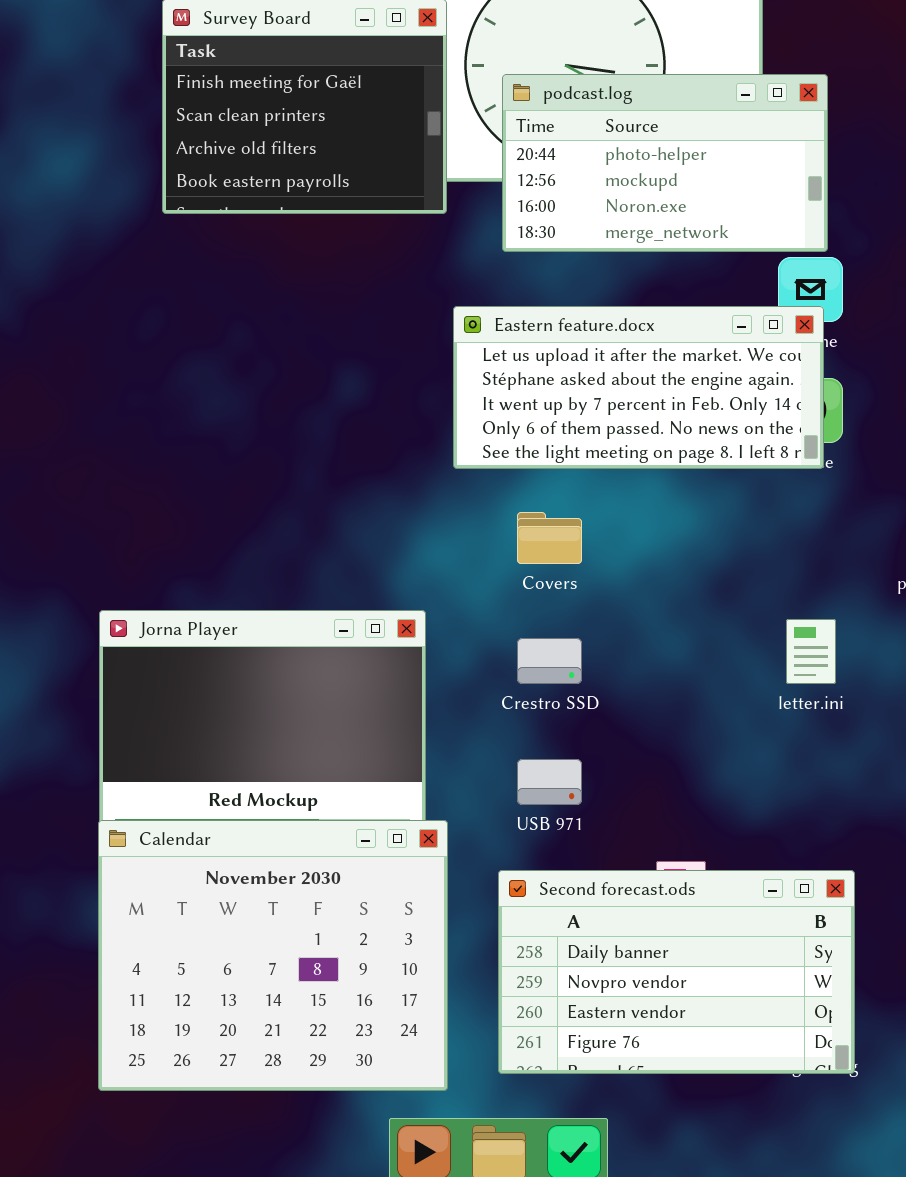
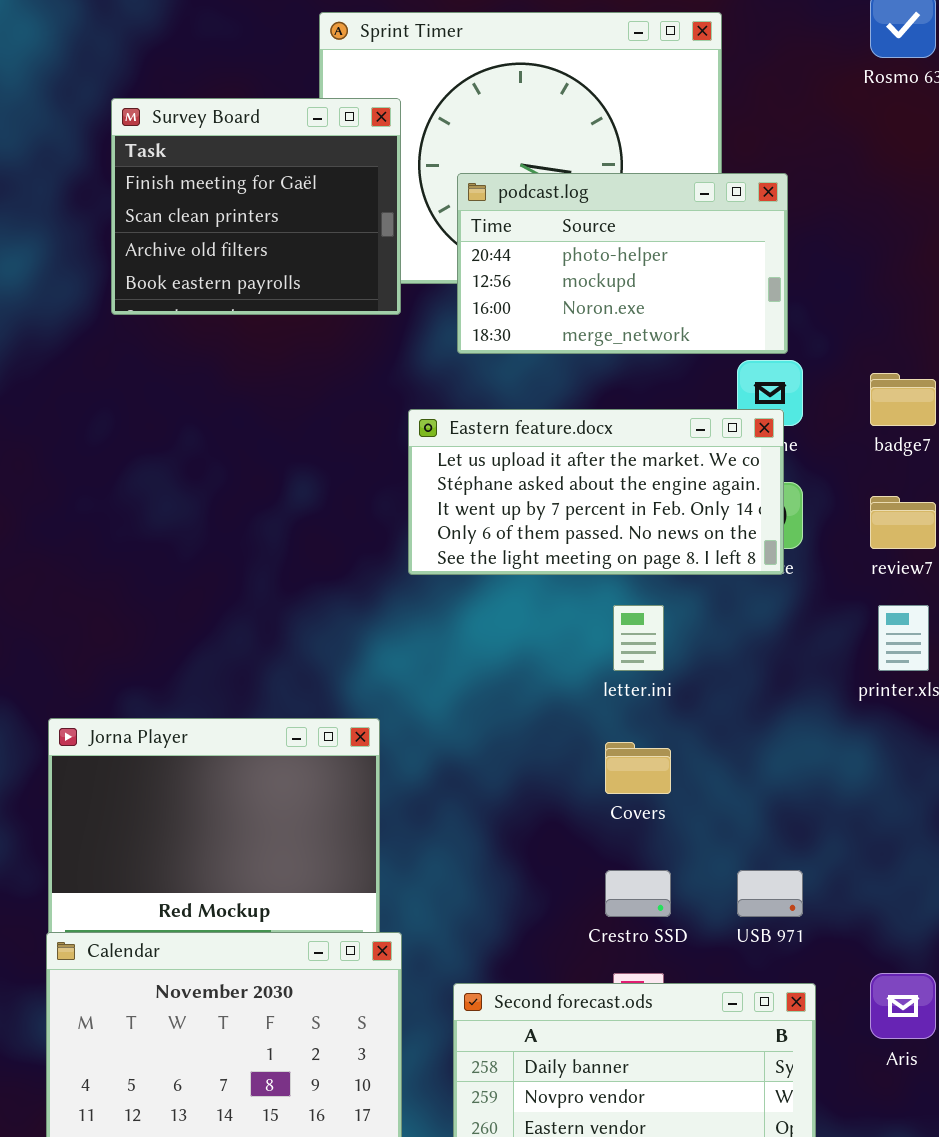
Covers: [517,512,582,564] -> [605,742,671,794], moved
letter.ini: [786,619,836,684] -> [613,605,664,671], moved
Crestro SSD: [517,638,582,684] -> [605,870,671,917], moved
USB 971: [517,759,582,805] -> [737,870,803,917], moved

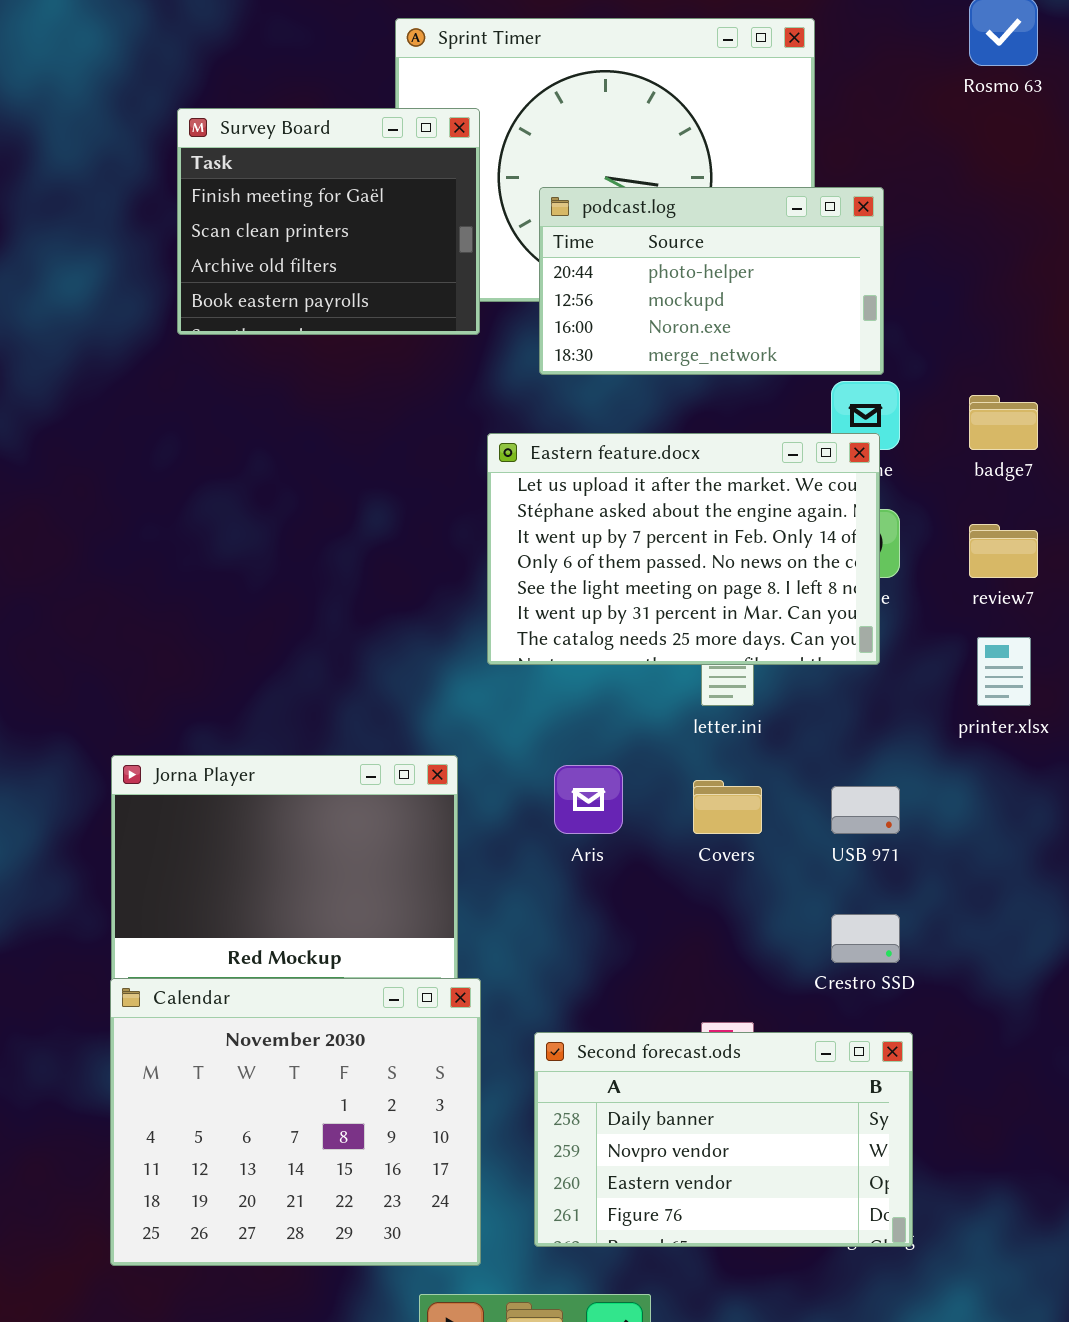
Eastern feature.docx: [408,409,784,575] -> [487,433,880,665], resized
Crestro SSD: [605,870,671,917] -> [831,914,900,963], moved
USB 971: [737,870,803,917] -> [831,786,900,834], moved
Aris: [870,973,936,1039] -> [554,765,623,834], moved

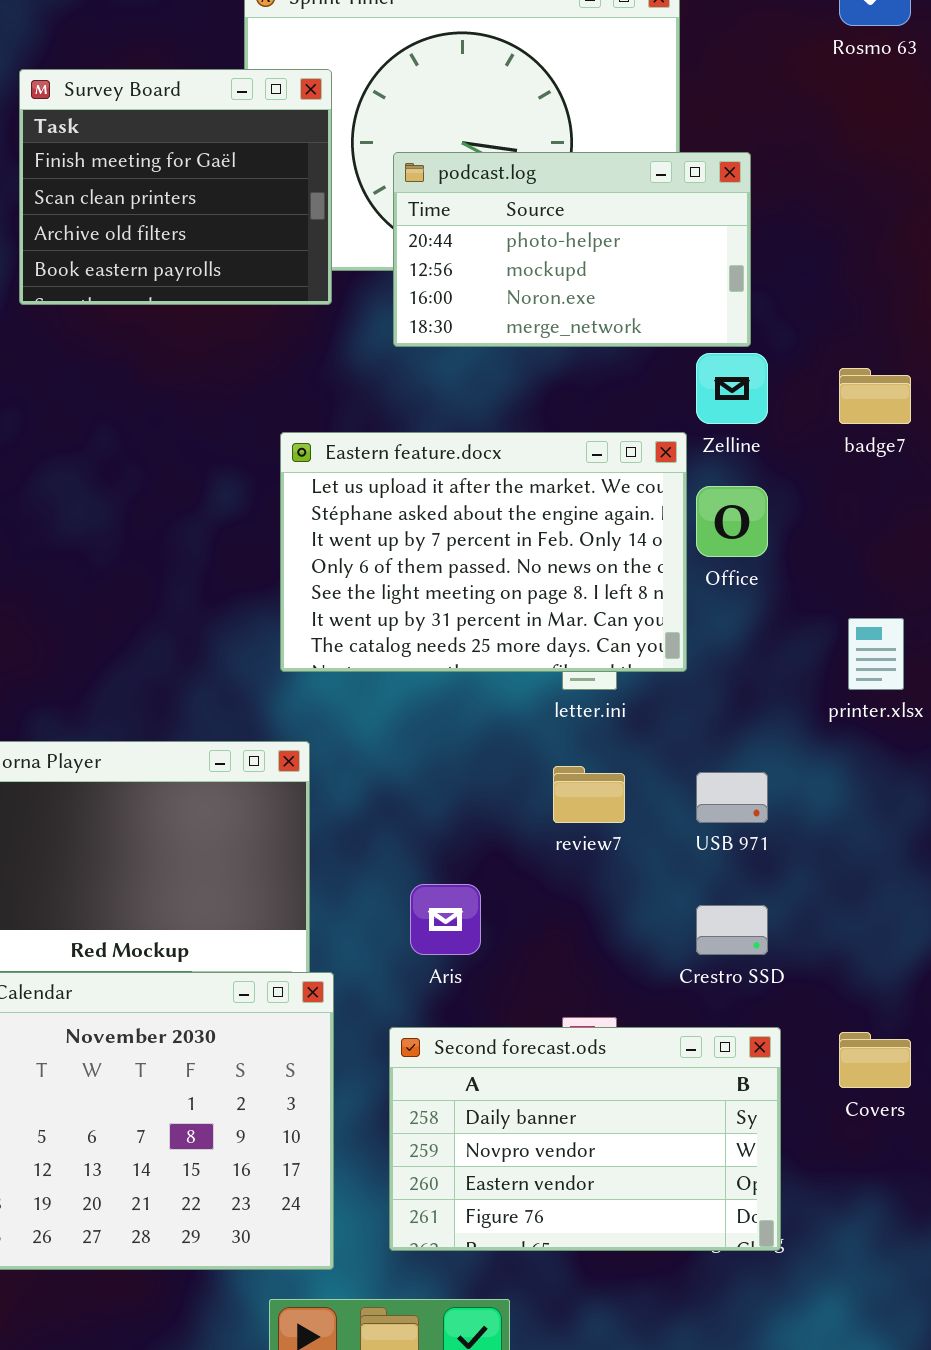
Eastern feature.docx: [487,433,880,665] -> [280,432,687,672], moved
review7: [969,524,1038,578] -> [553,766,625,823], moved
Aris: [554,765,623,834] -> [410,884,481,955], moved
Covers: [693,780,762,834] -> [839,1032,911,1088], moved

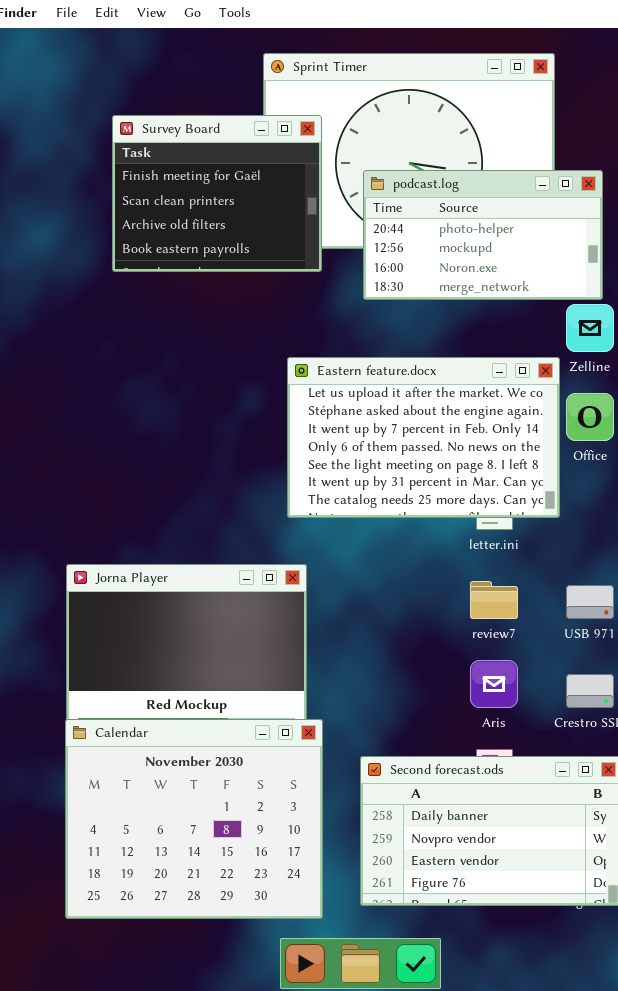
Aris: [410,884,481,955] -> [470,660,518,708], moved

